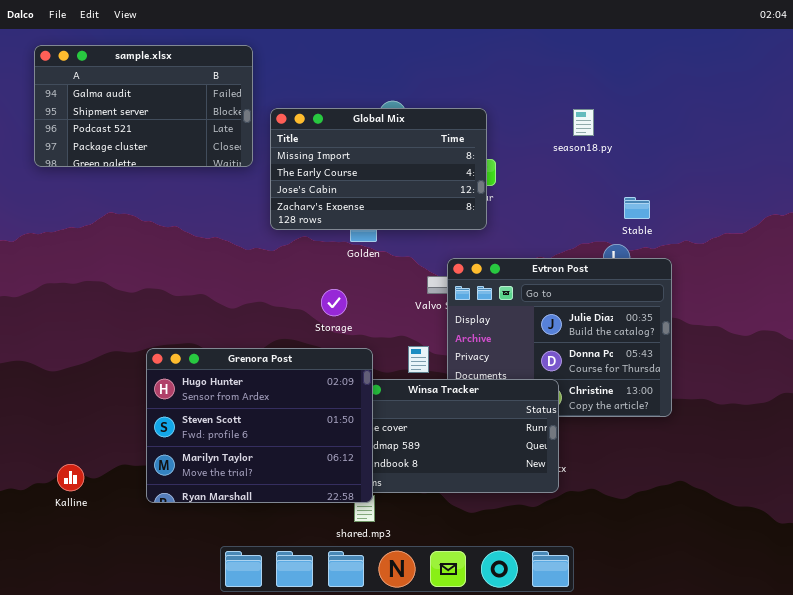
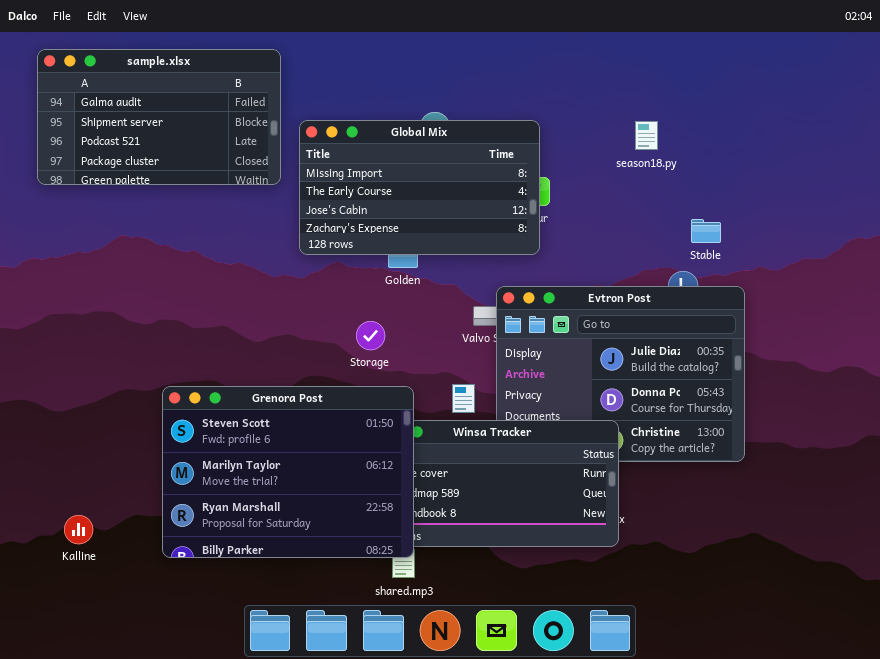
Grenora Post: [146,348,373,503] -> [162,386,414,558], scrolled down 1 row

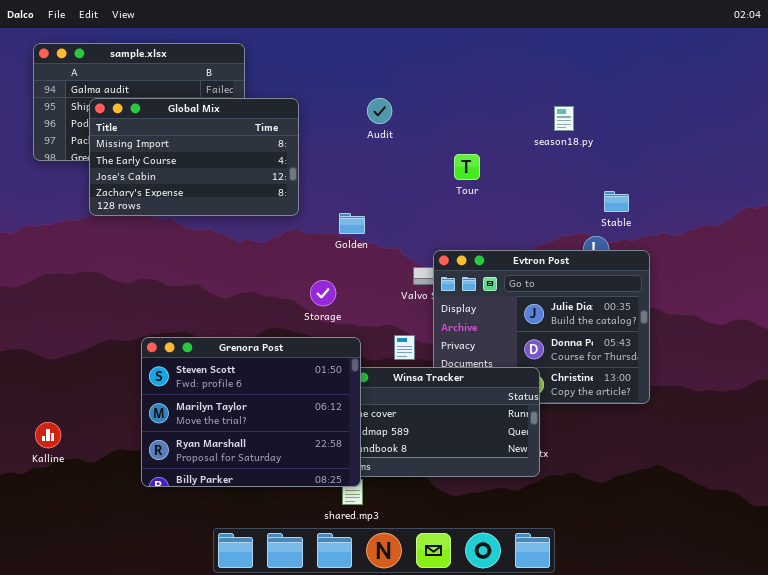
Global Mix: [299,120,540,255] -> [89,98,299,216], moved
Kalline: [64,515,93,544] -> [35,422,61,448], moved

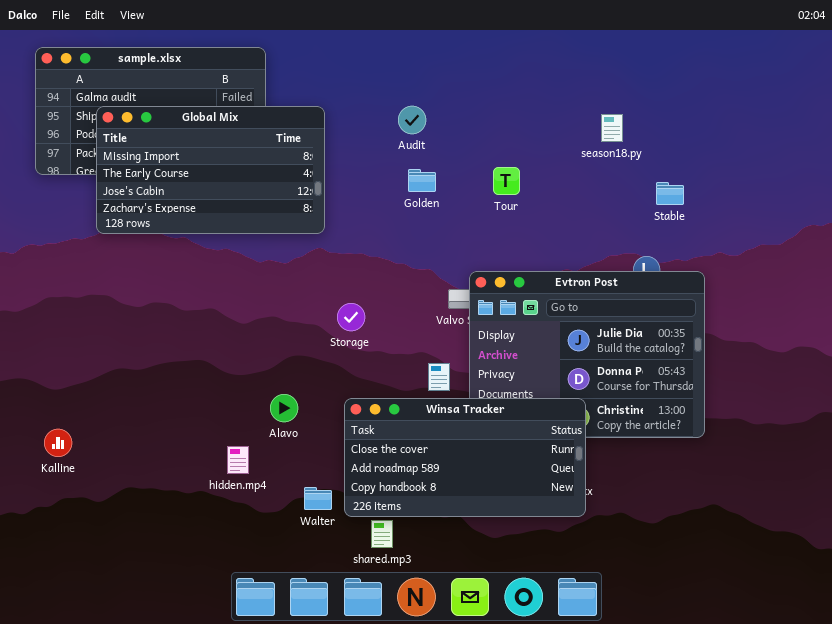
Stable: [604,191,629,212] -> [656,182,684,205], moved
Golden: [339,213,365,234] -> [408,169,436,192], moved
Grenora Post: [141,337,361,487] -> none, closed
Kalline: [35,422,61,448] -> [44,429,72,457], moved

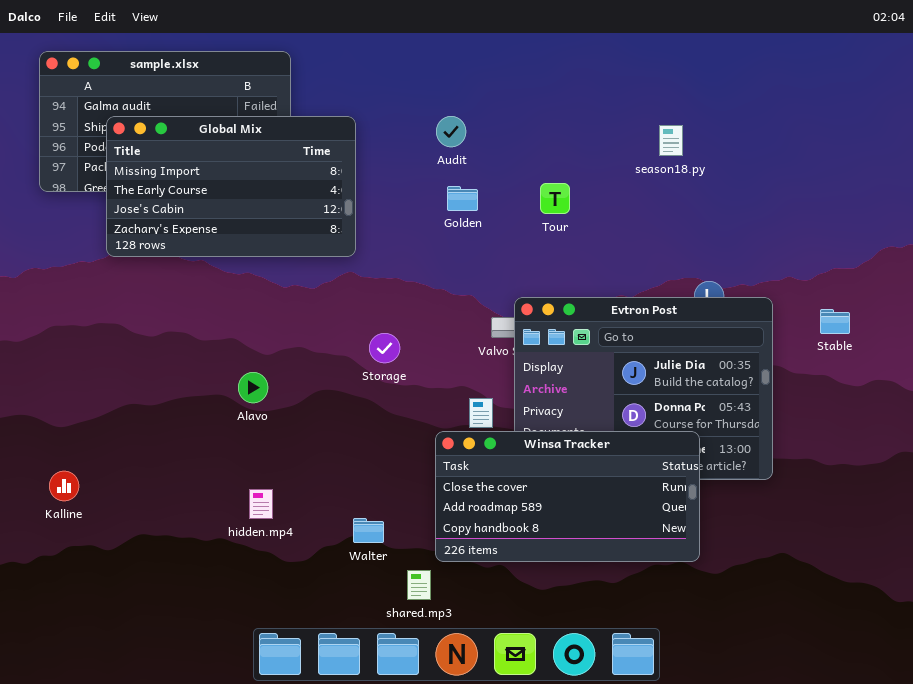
Stable: [656,182,684,205] -> [820,309,850,334], moved
Alavo: [270,394,298,422] -> [238,372,268,403], moved
Winsa Tracker: [344,398,586,517] -> [435,431,700,562], moved
Walter: [304,487,332,510] -> [353,518,384,543], moved

